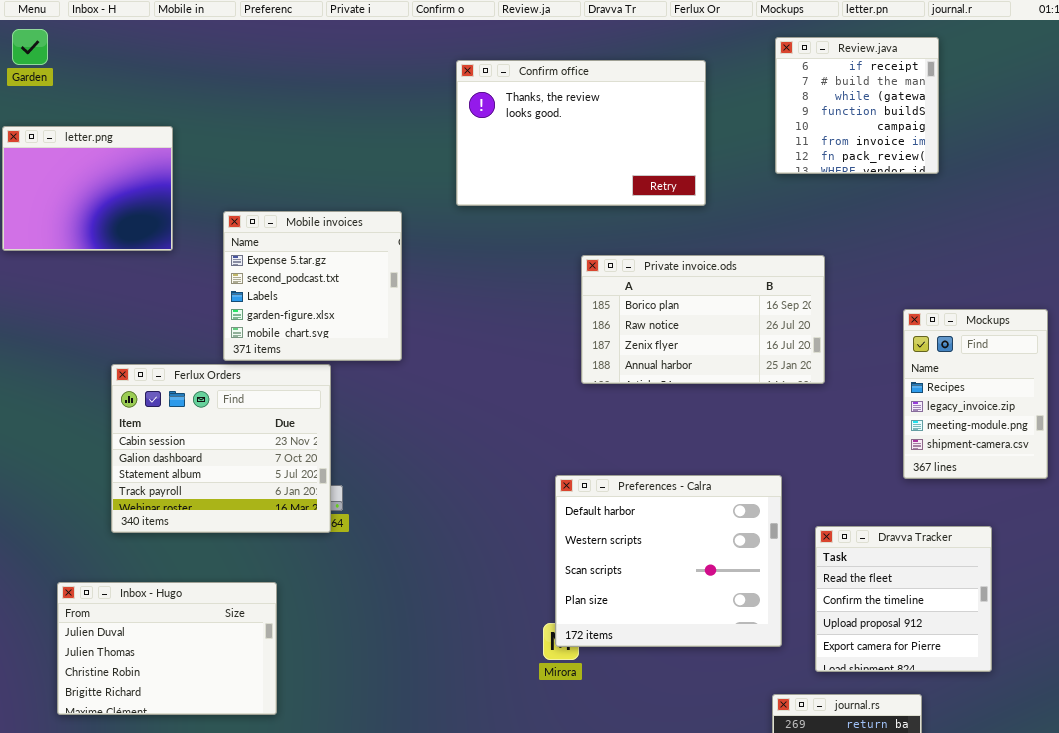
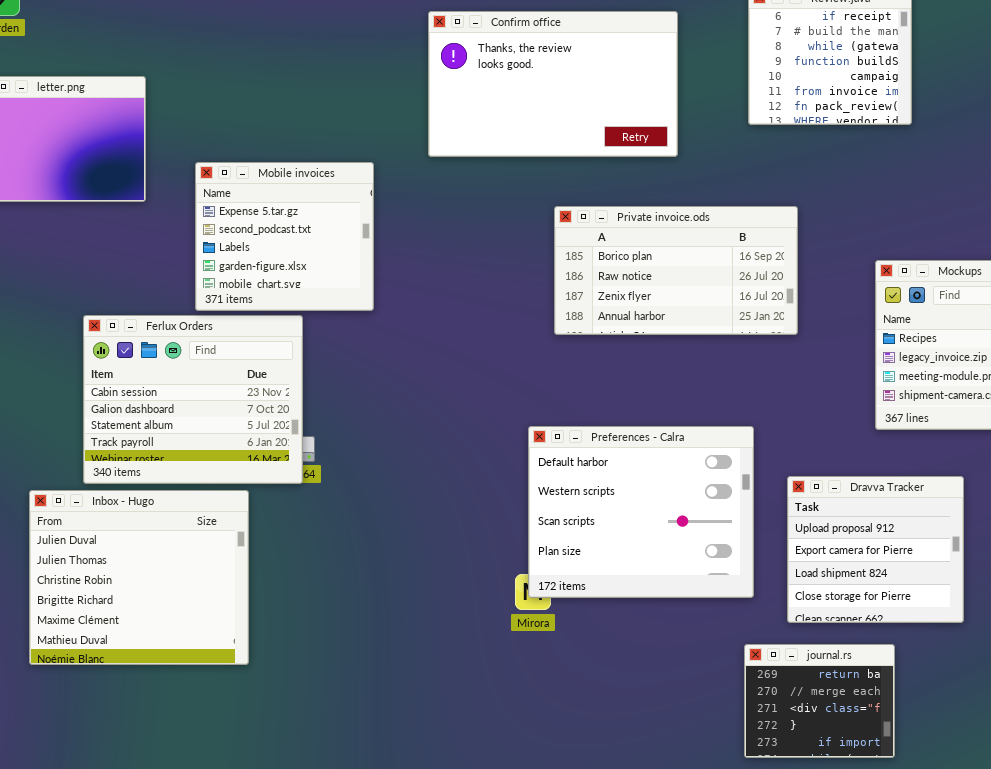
Dravva Tracker: [815,526,992,672] -> [787,476,964,623], scrolled down 2 rows
Inbox - Hugo: [57,582,277,715] -> [29,490,249,665], resized

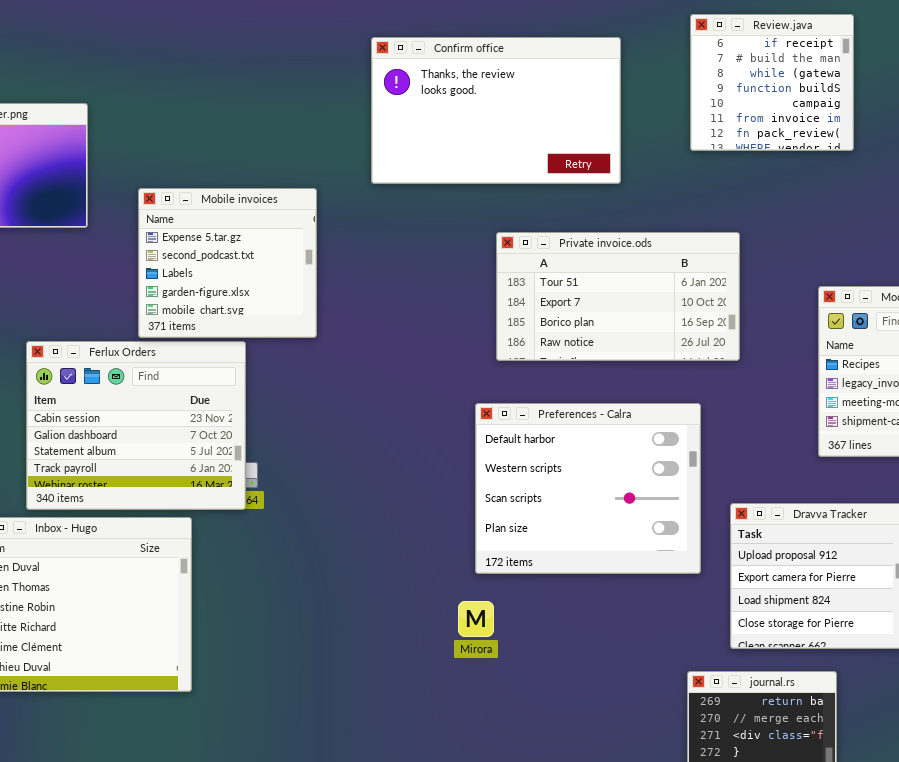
Private invoice.ods: [554,206,798,335] -> [496,232,740,361], scrolled up 2 rows
Preferences - Calra: [528,426,754,598] -> [475,403,701,574], moved

